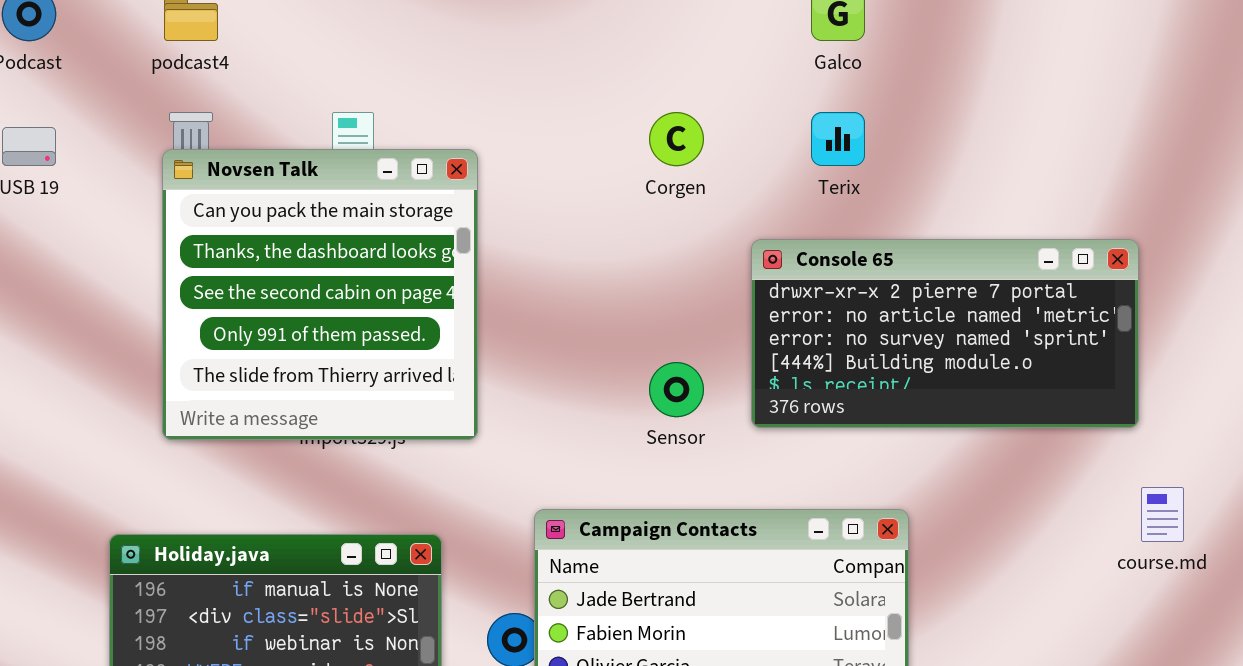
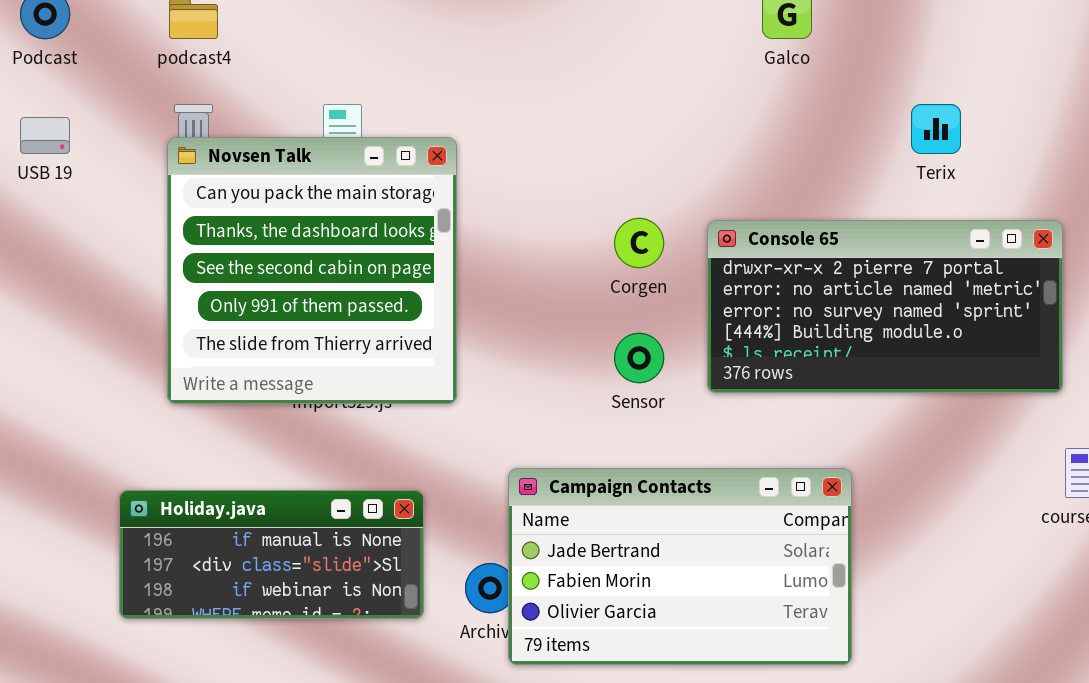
Corgen: [649,112,704,166] -> [614,218,664,268], moved
Terix: [811,112,865,166] -> [911,104,961,154], moved

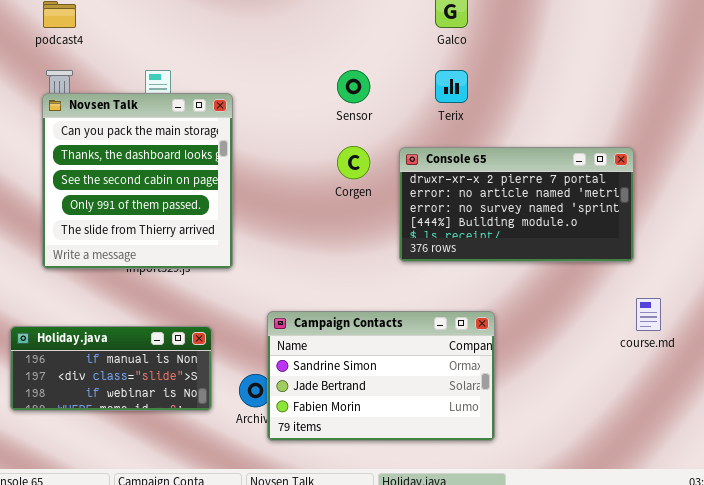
Terix: [911,104,961,154] -> [435,70,468,103], moved
Sensor: [614,333,664,383] -> [337,70,370,103], moved
Campaign Contacts: [508,468,852,665] -> [267,311,495,441], scrolled up 1 row

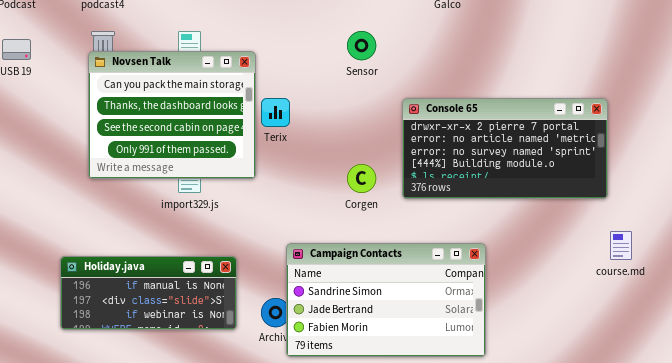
Terix: [435,70,468,103] -> [261,98,290,127], moved
Novsen Talk: [42,93,233,269] -> [88,51,256,179], resized
Corgen: [337,146,370,179] -> [347,164,376,193], moved

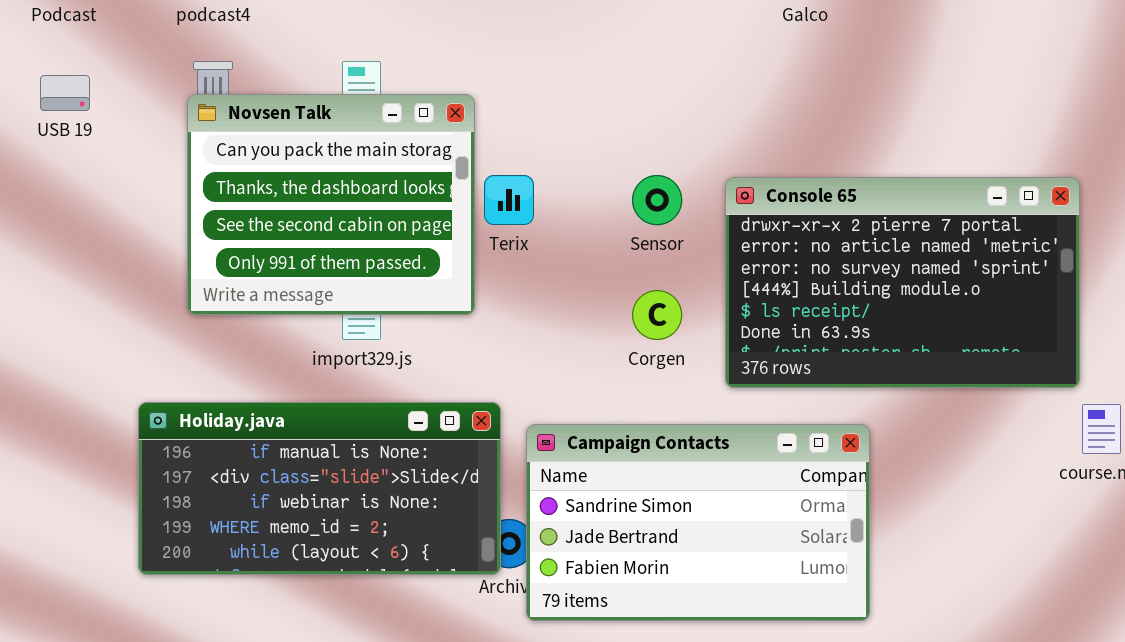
Sensor: [347,31,376,60] -> [632,175,682,225], moved
Console 65: [402,98,608,199] -> [725,177,1080,388], resized
Holiday.java: [60,256,237,330] -> [138,402,501,575], resized

